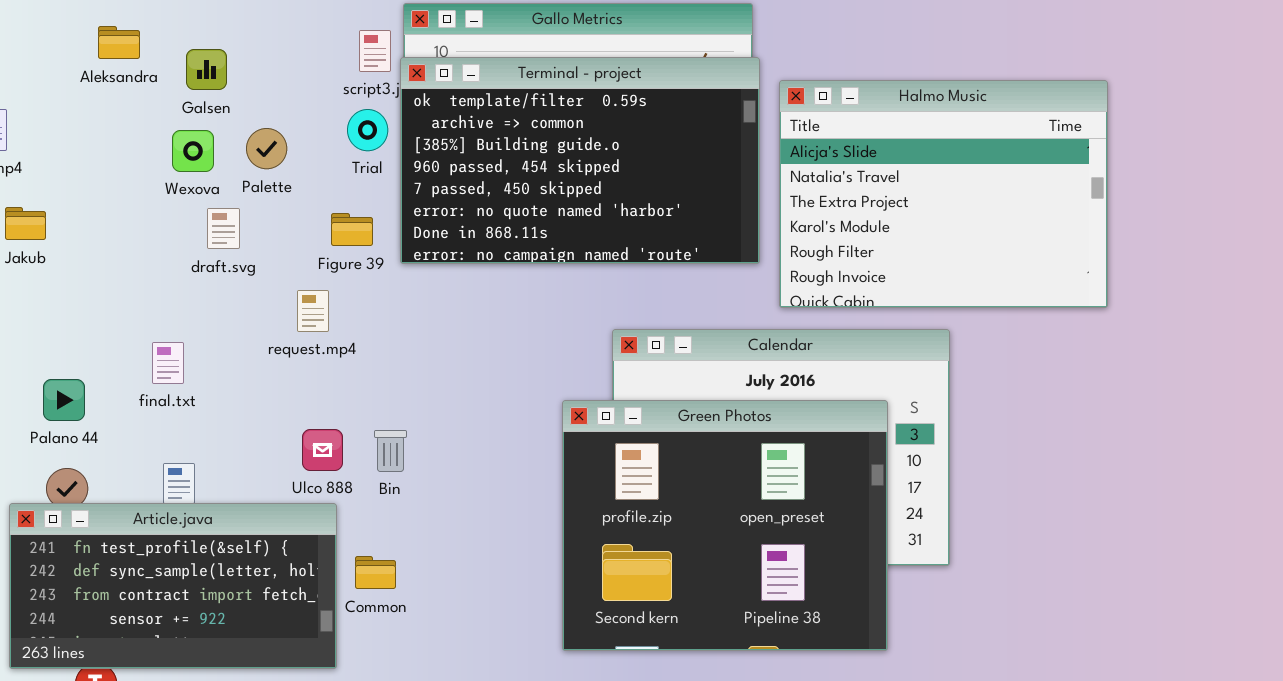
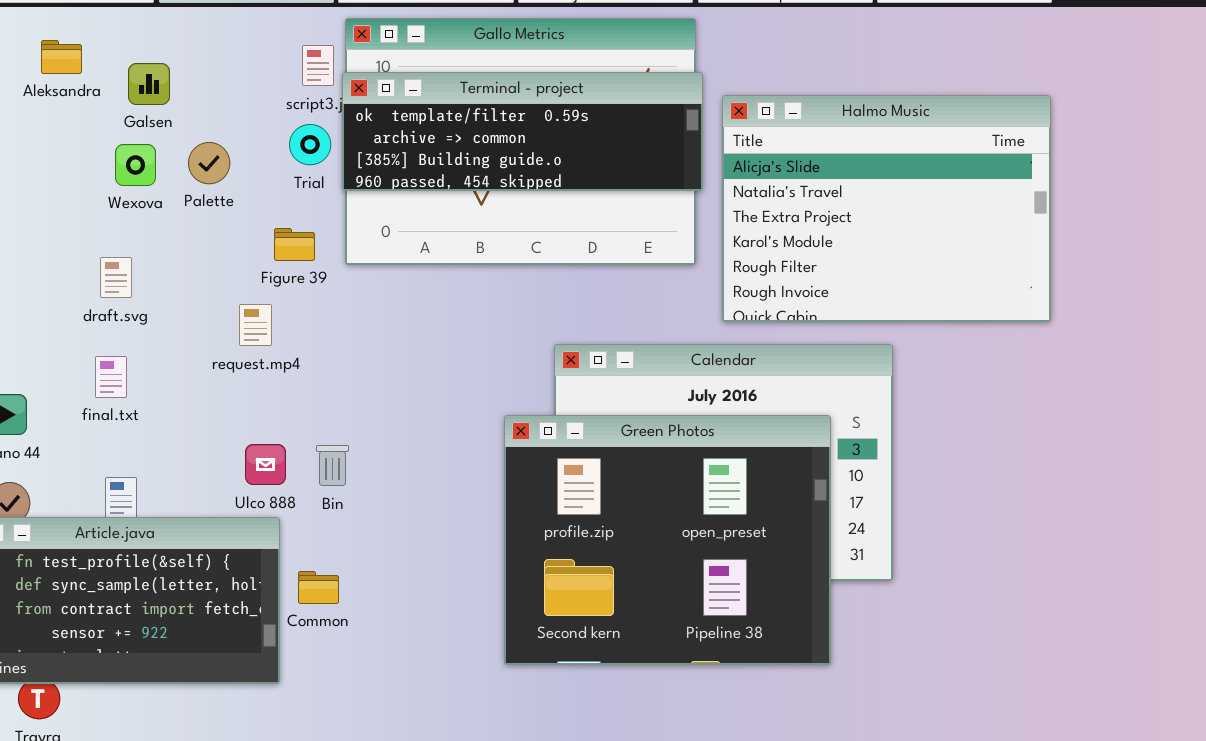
Terminal - project: [400,57,760,264] -> [342,72,703,191], resized
draft.svg: [207,208,240,249] -> [100,257,132,298], moved

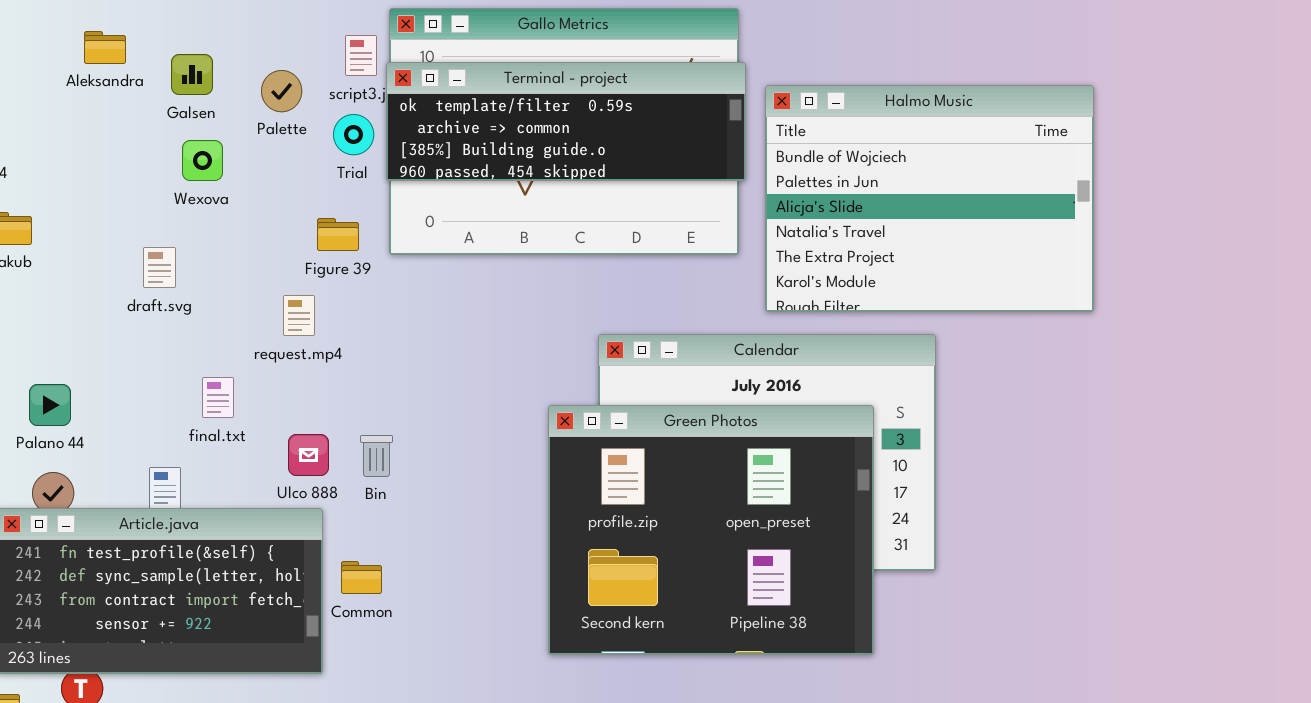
Halmo Music: [722,95,1051,322] -> [765,85,1094,312], scrolled up 2 rows
Palette: [188,142,230,184] -> [261,70,302,112], moved
Wexova: [115,144,156,186] -> [182,140,223,181], moved
final.txt: [95,356,127,398] -> [202,377,234,418], moved

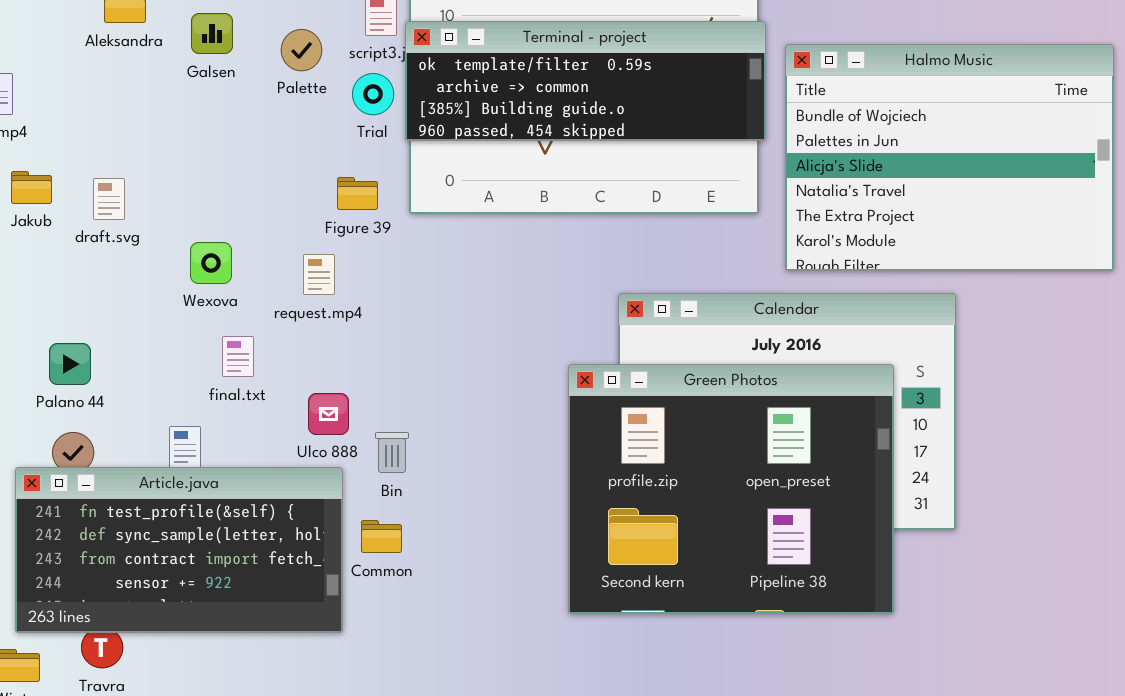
Wexova: [182,140,223,181] -> [190,242,232,284], moved
draft.svg: [143,247,176,288] -> [93,178,125,220], moved
Bin: [360,435,393,477] -> [375,432,409,473], moved

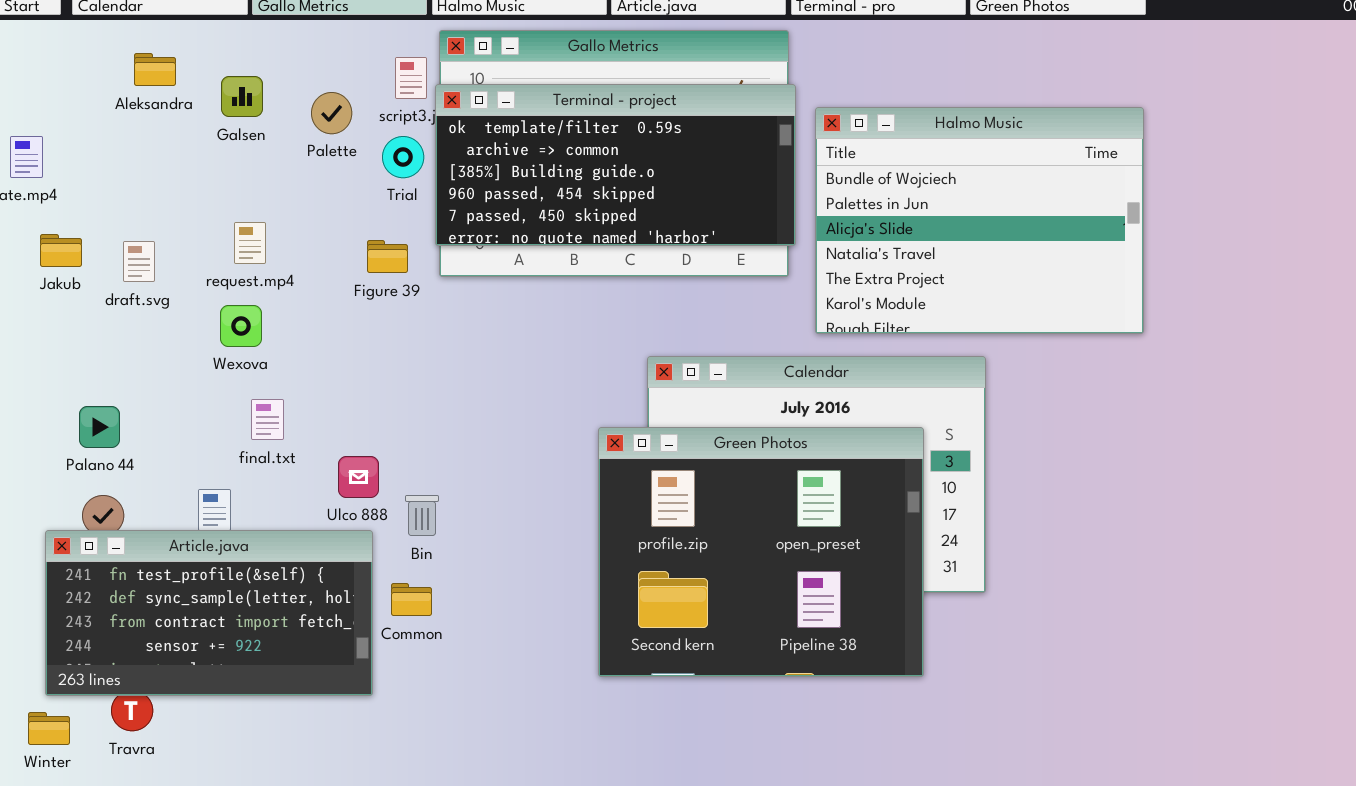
Terminal - project: [405,21,766,141] -> [435,84,796,246], resized
request.mp4: [303,254,335,295] -> [234,222,266,264], moved

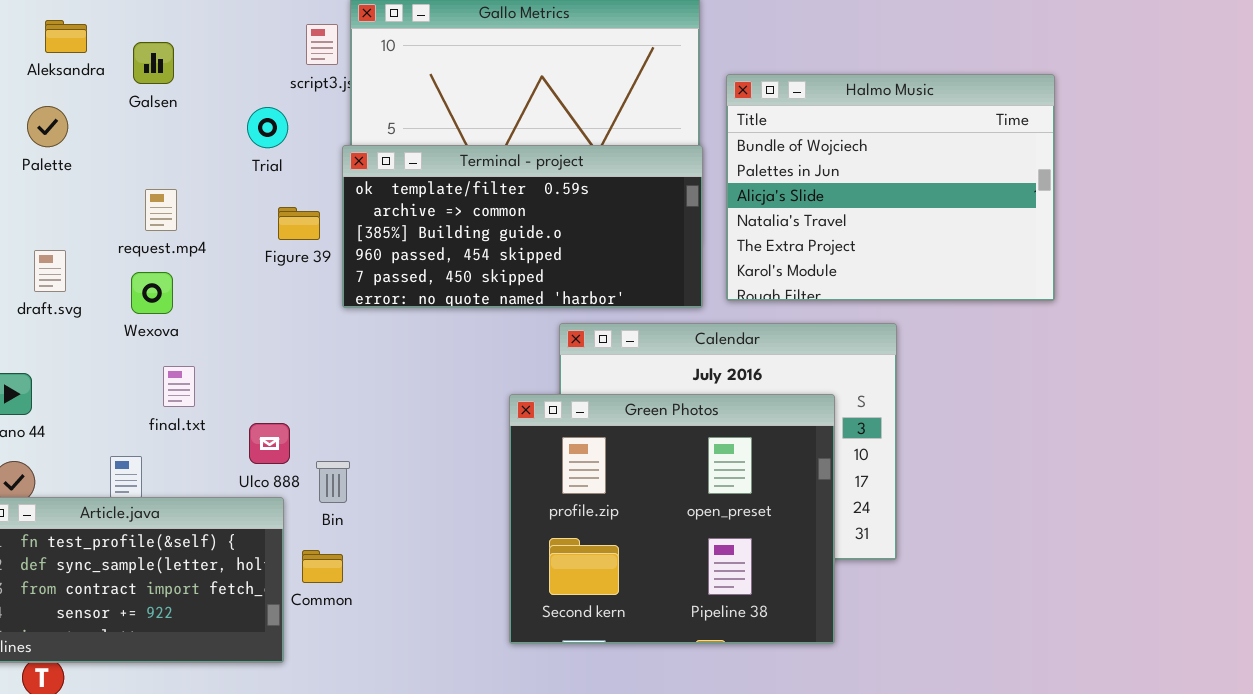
Terminal - project: [435,84,796,246] -> [342,145,703,308], moved
Palette: [311,92,352,134] -> [27,106,68,147], moved
Trial: [382,136,424,178] -> [247,107,288,148], moved
draft.svg: [123,241,155,282] -> [34,250,66,292], moved

